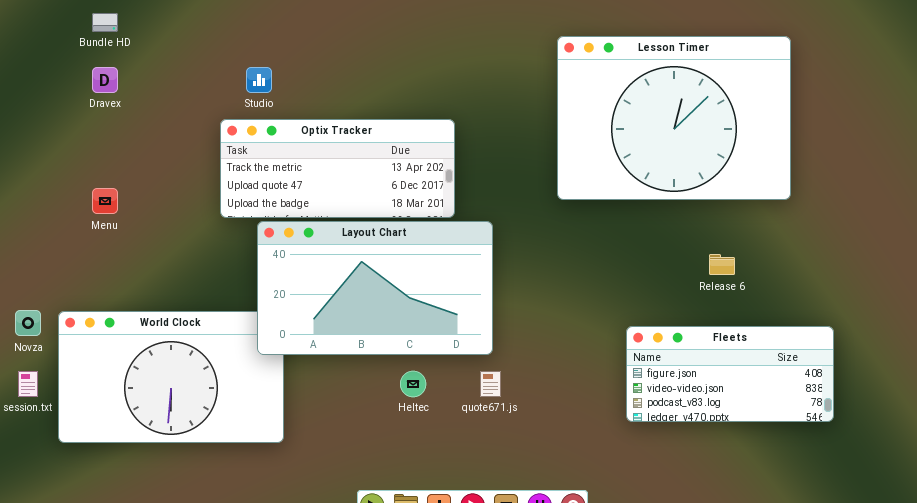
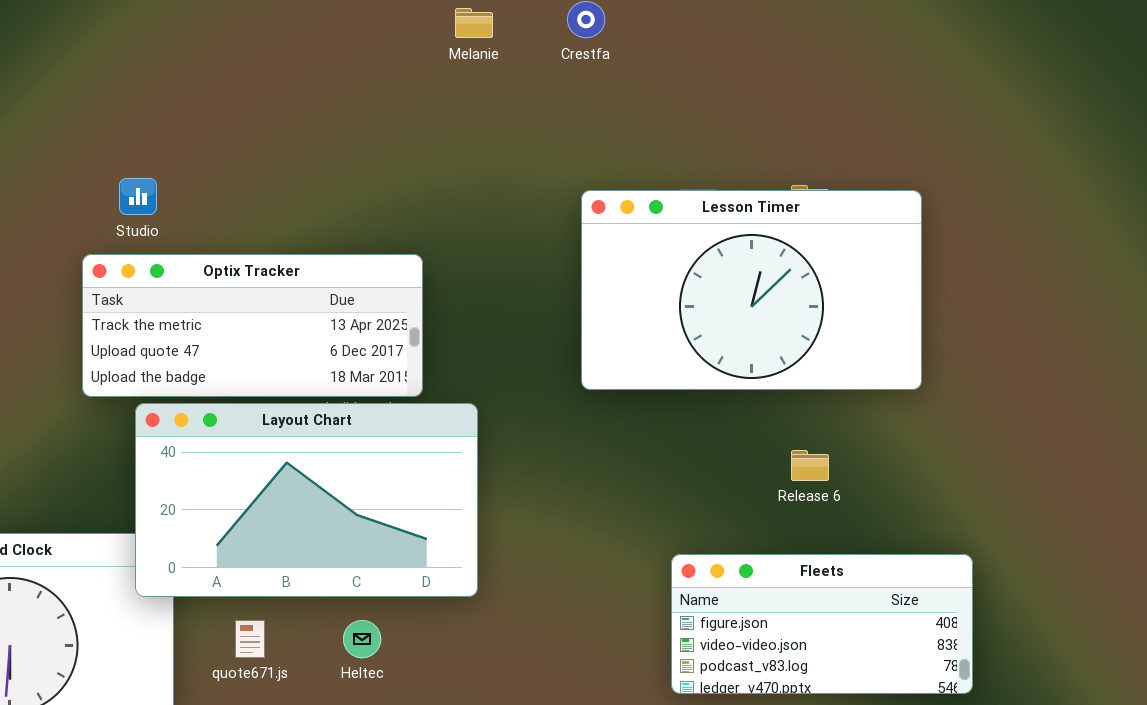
Lesson Timer: [557,36,791,200] -> [581,190,922,390], moved, resized
quote671.js: [480,371,501,397] -> [235,620,265,658], moved

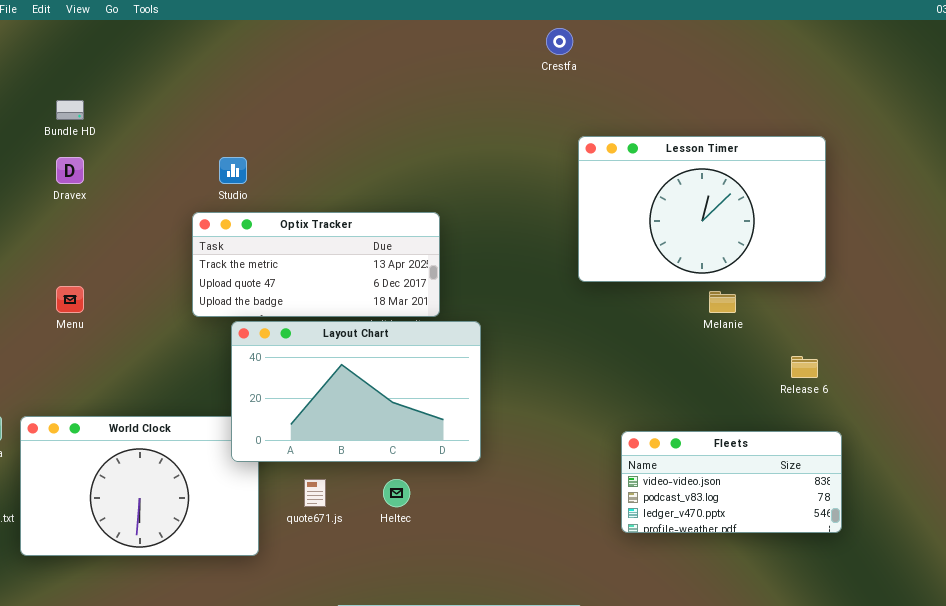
Melanie: [455,8,493,38] -> [709,291,736,313], moved
Lesson Timer: [581,190,922,390] -> [578,136,826,282], moved
Release 6: [791,450,829,481] -> [791,356,818,378], moved
Fleets: [671,554,973,694] -> [621,431,842,533], scrolled down 1 row

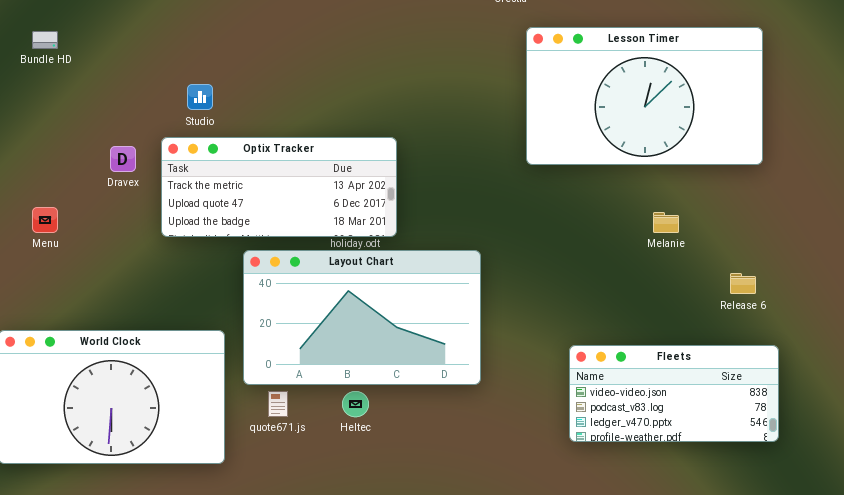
Lesson Timer: [578,136,826,282] -> [526,27,763,165], moved
Dravex: [56,157,84,184] -> [110,146,136,172], moved
Layout Chart: [231,321,481,462] -> [243,250,481,385], moved

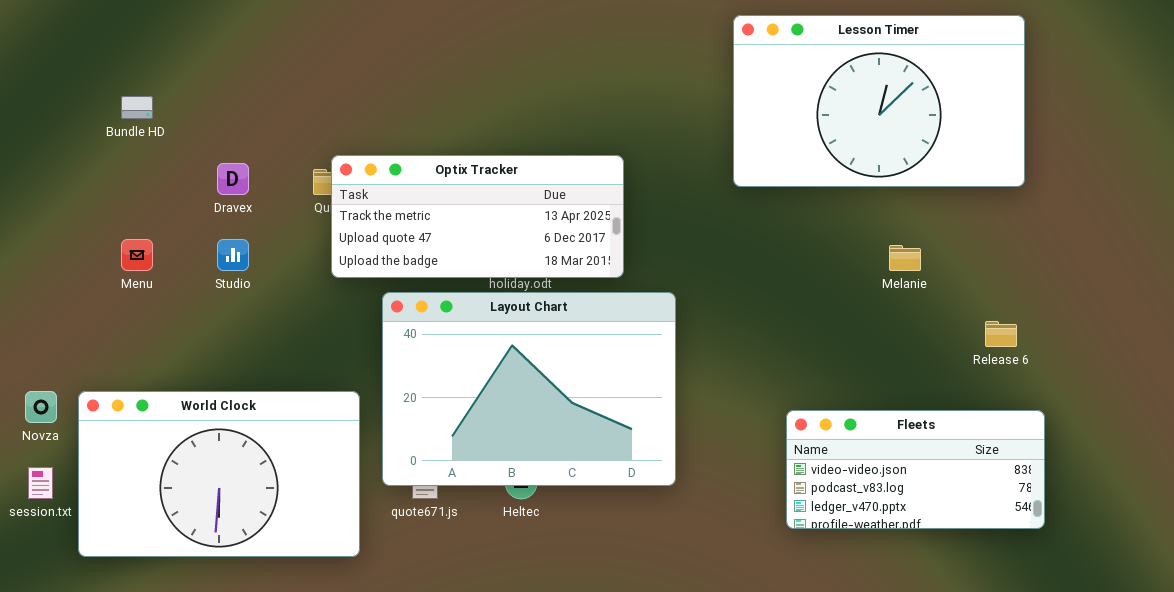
Bundle HD: [32,31,58,49] -> [121,96,153,119], moved
Studio: [187,84,213,110] -> [217,239,249,271], moved
Optix Tracker: [161,137,397,237] -> [331,155,624,278], moved
Layout Chart: [243,250,481,385] -> [382,292,676,486], resized

